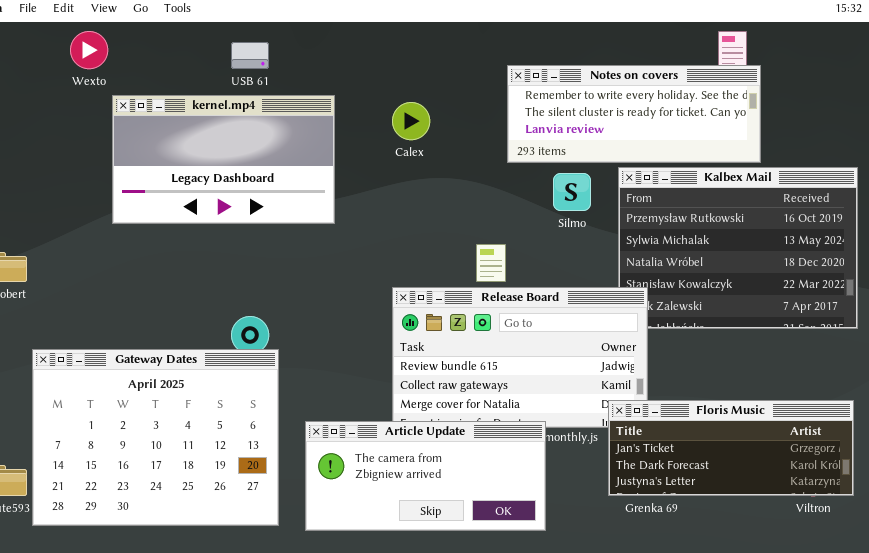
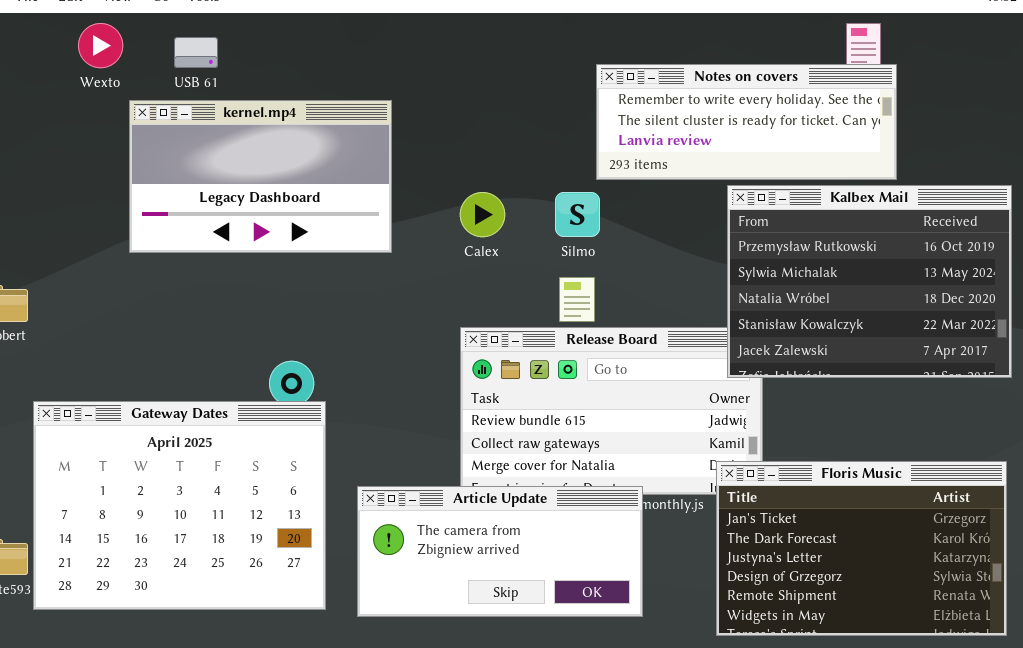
USB 61: [231,42,269,69] -> [174,37,218,68], moved
Calex: [392,102,430,140] -> [460,192,505,237], moved
Kalbex Mail: [618,167,858,329] -> [727,185,1012,378], raised
Silmo: [553,173,591,211] -> [555,192,600,237], moved
Floris Music: [608,400,854,496] -> [716,461,1007,636], resized

